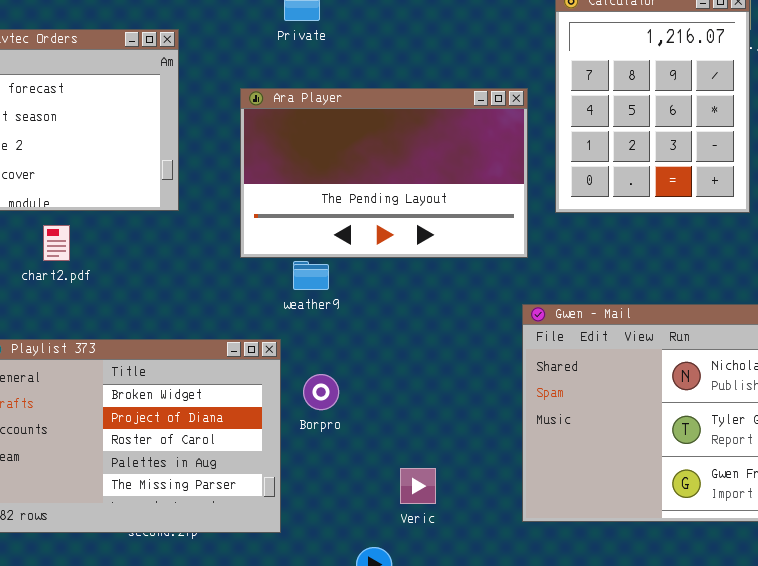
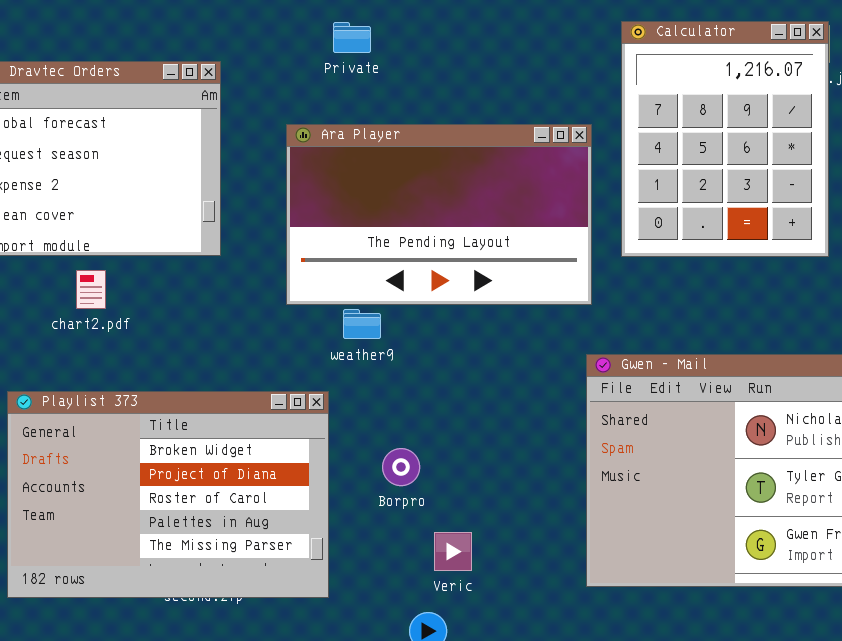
Borpro: [303,374,339,410] -> [382,448,420,486], moved
Veric: [400,468,436,504] -> [434,532,472,571], moved

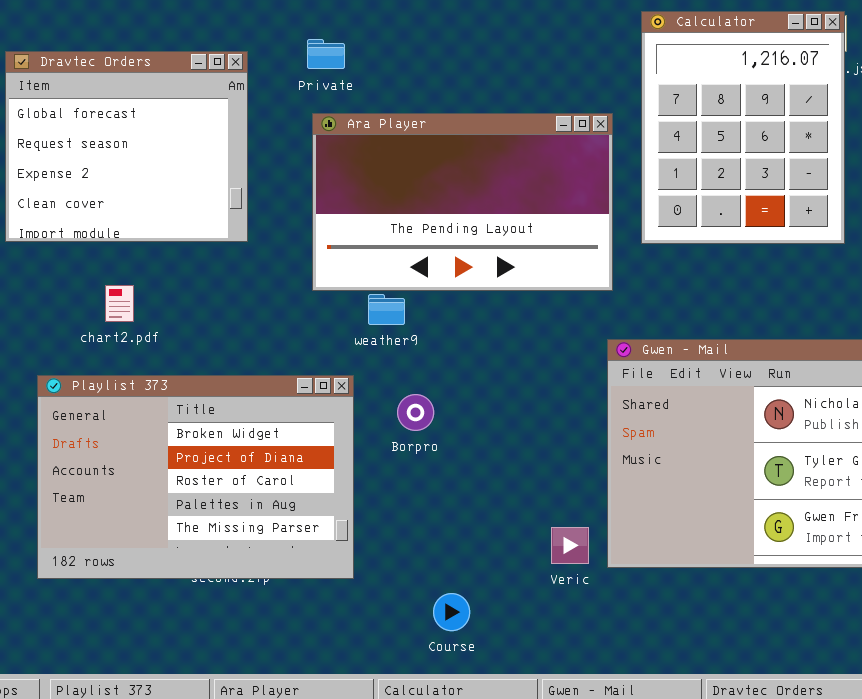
Private: [333,22,371,53] -> [307,39,345,69], moved
chart2.pdf: [76,270,106,309] -> [105,285,134,322], moved
Borpro: [382,448,420,486] -> [397,394,434,431], moved
Veric: [434,532,472,571] -> [551,527,589,564], moved

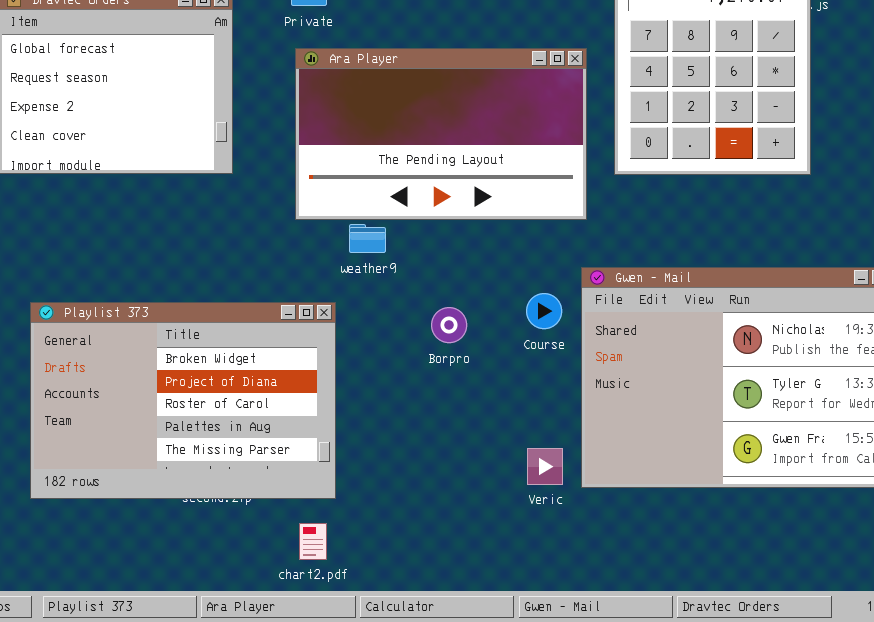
chart2.pdf: [105,285,134,322] -> [299,523,327,560], moved
Borpro: [397,394,434,431] -> [431,307,467,343], moved
Course: [433,593,470,631] -> [526,293,562,329], moved

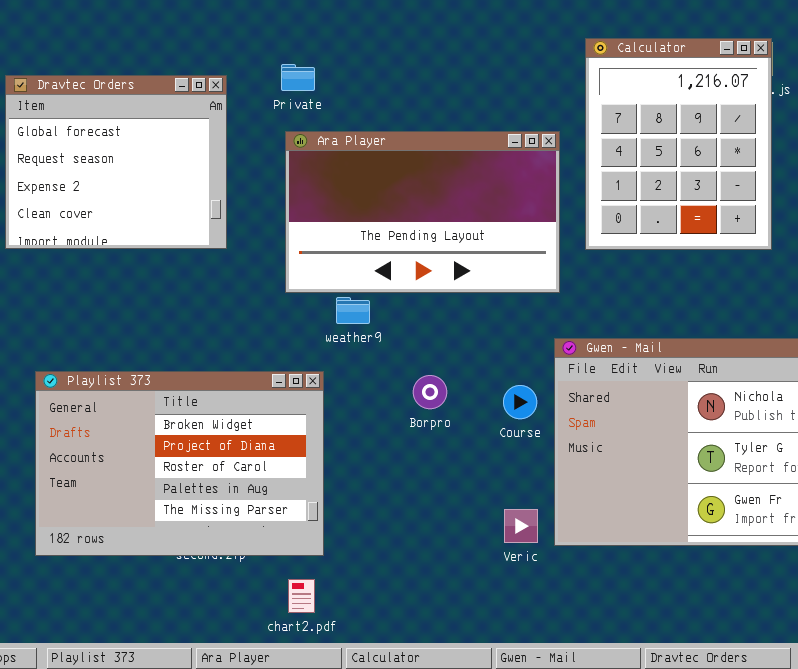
Course: [526,293,562,329] -> [503,385,537,419], moved

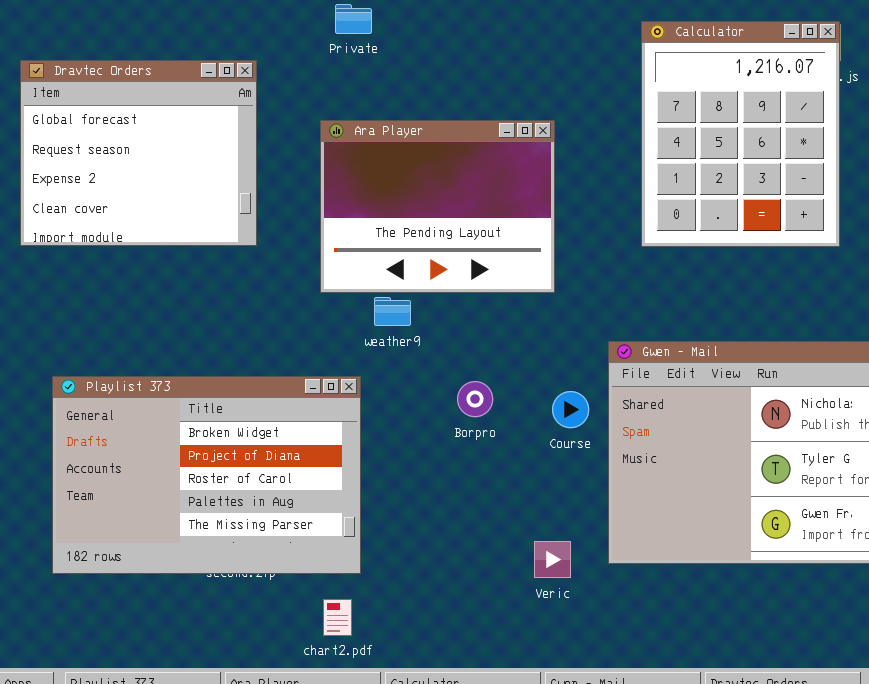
Private: [281,64,315,91] -> [335,4,372,34], moved
Ara Player: [285,131,560,293] -> [320,120,555,293], resized
Veric: [504,509,538,543] -> [534,541,571,578], moved

